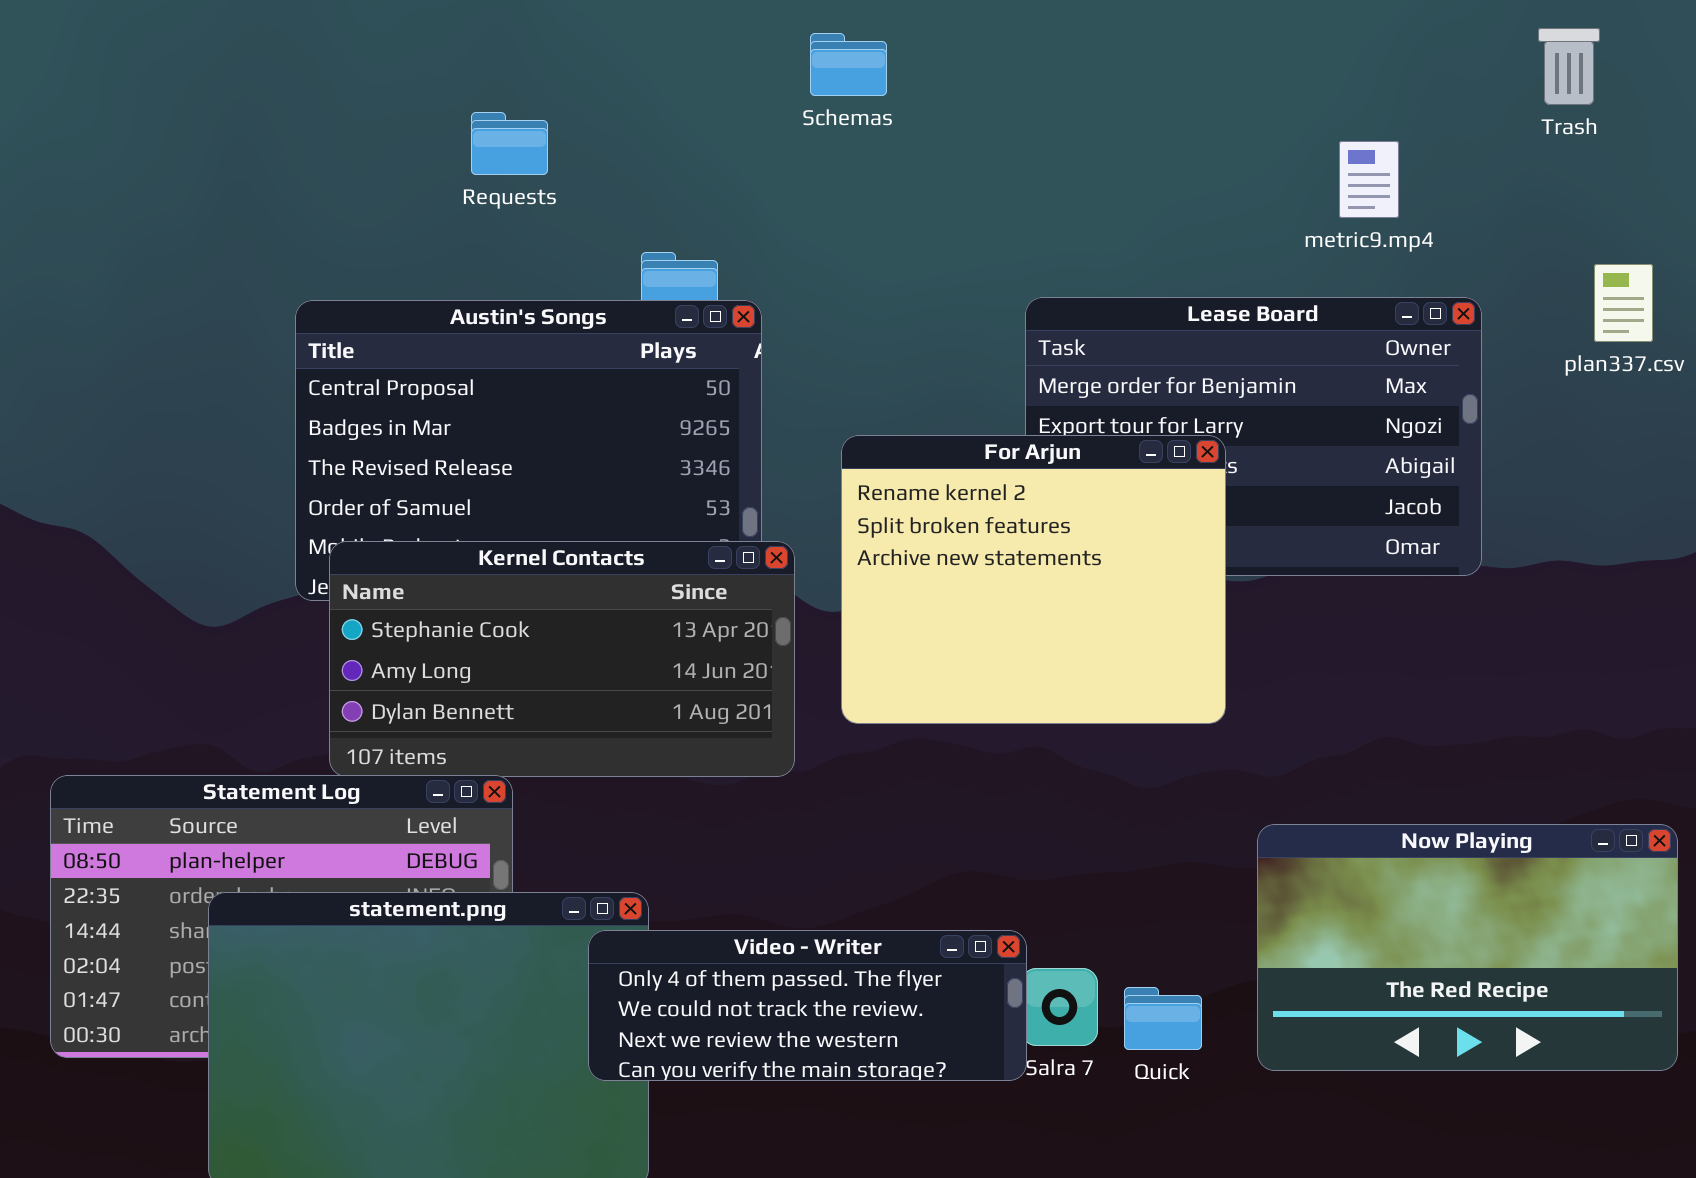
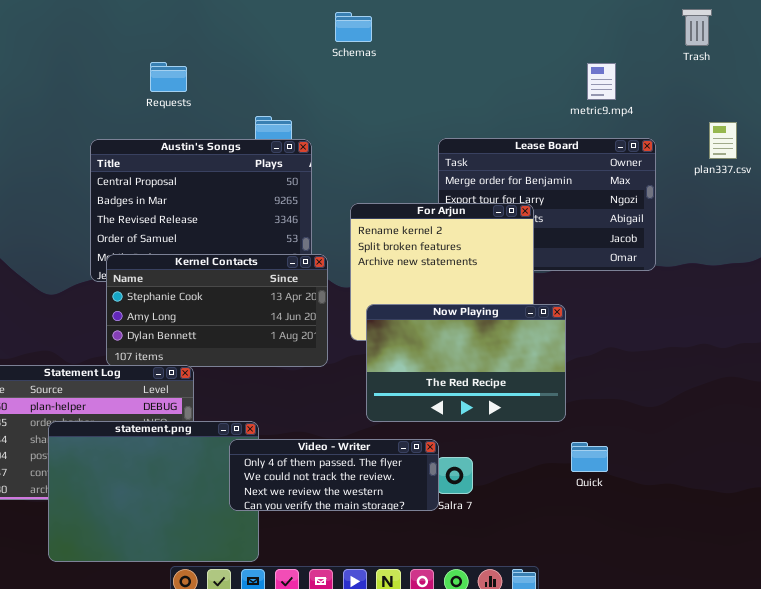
Requests: [471,112,548,175] -> [150,62,187,92], moved
Now Playing: [1257,824,1678,1071] -> [366,304,566,422], moved
Quick: [1124,987,1202,1050] -> [571,442,608,472], moved

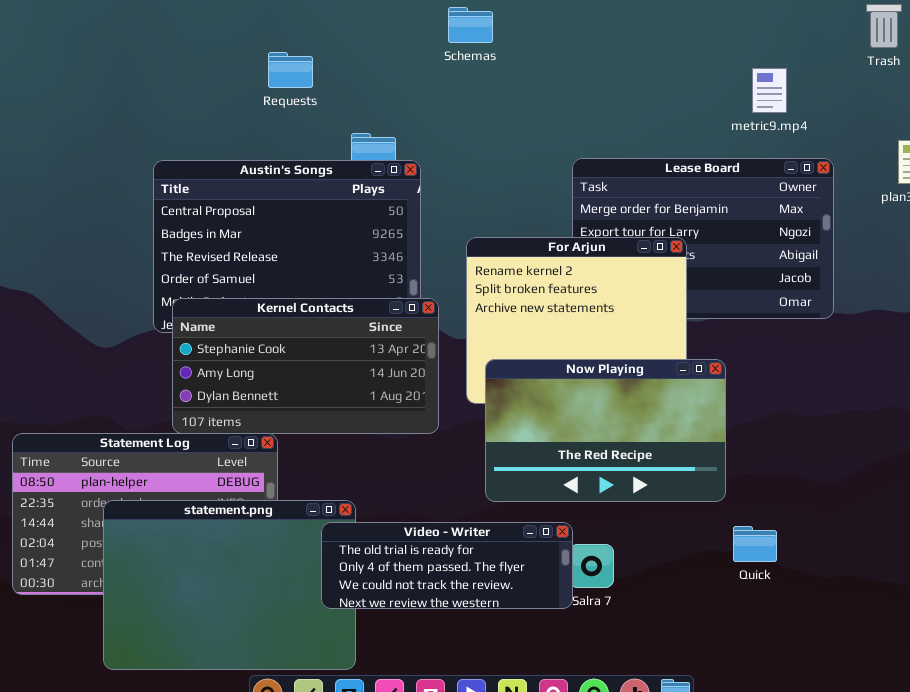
Requests: [150,62,187,92] -> [268,52,313,88], moved
Video - Writer: [229,439,439,511] -> [321,522,573,609], scrolled up 1 row

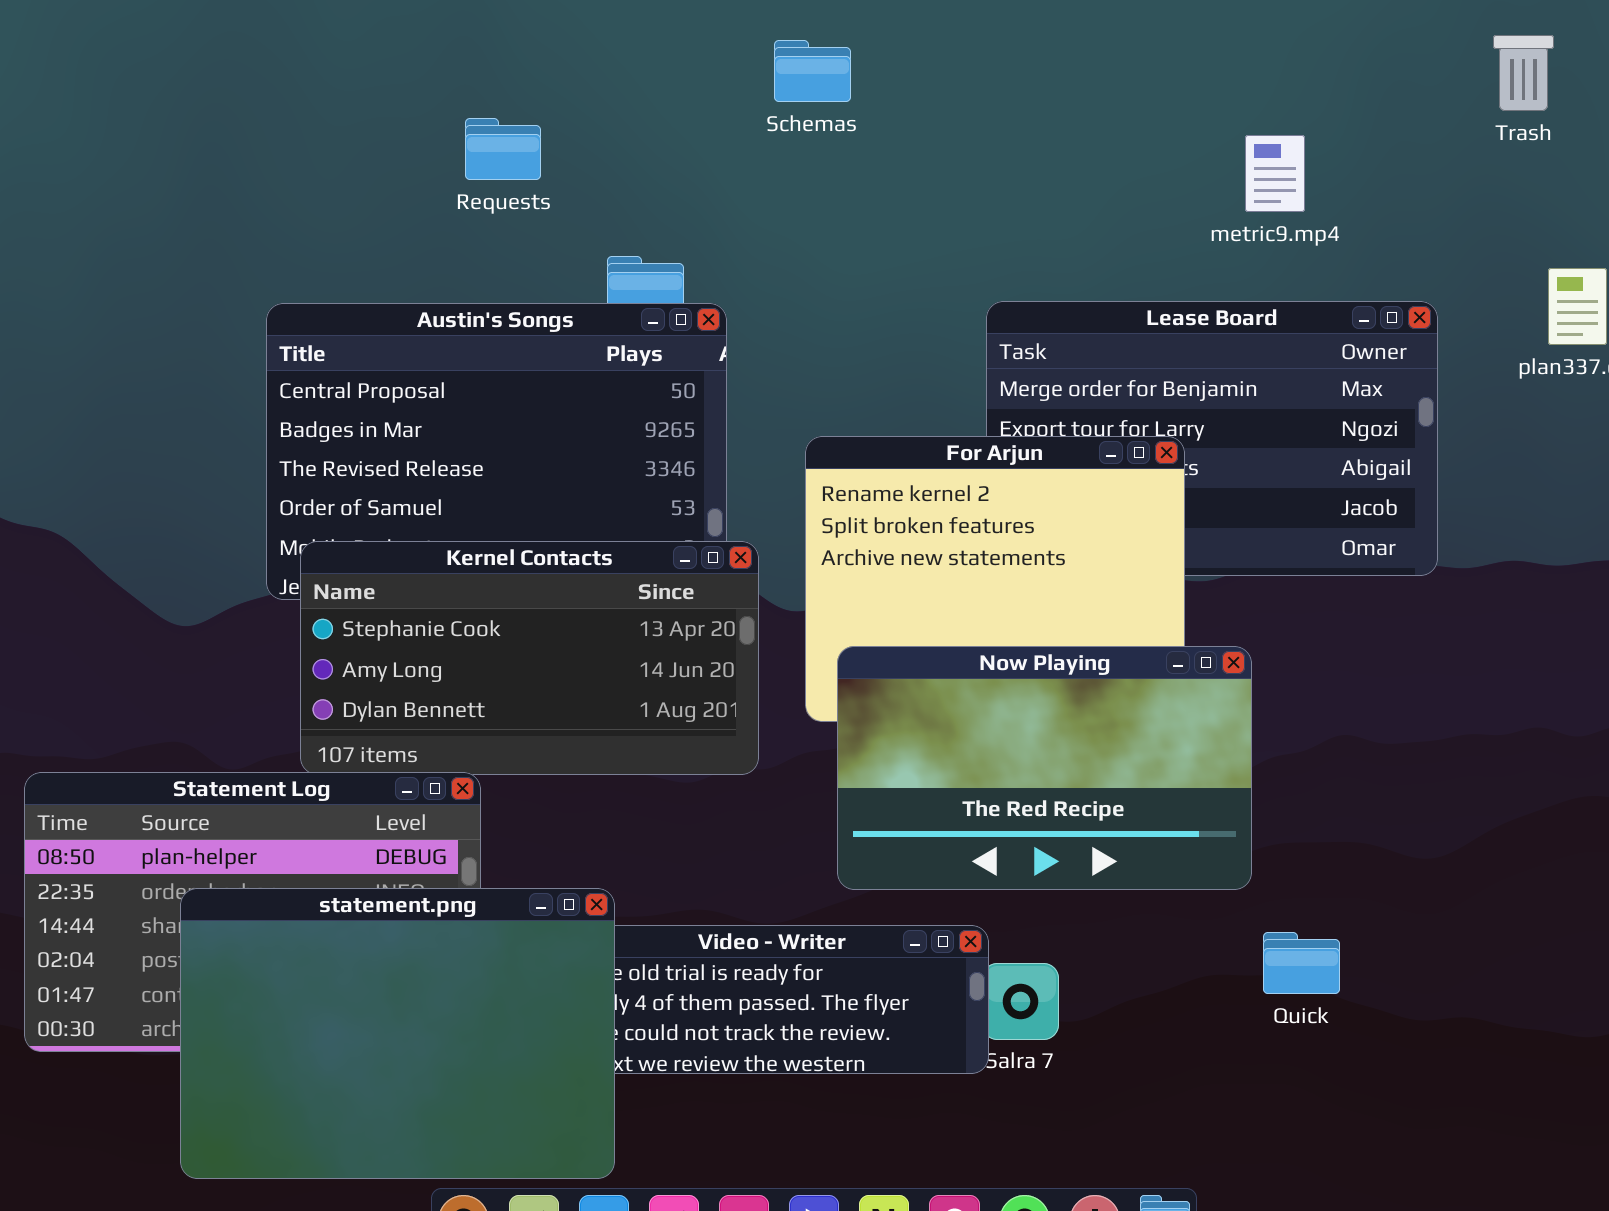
metric9.mp4: [752,68,787,113] -> [1245,135,1305,212], moved
statement.png: [103,500,356,670] -> [180,888,615,1179], raised

